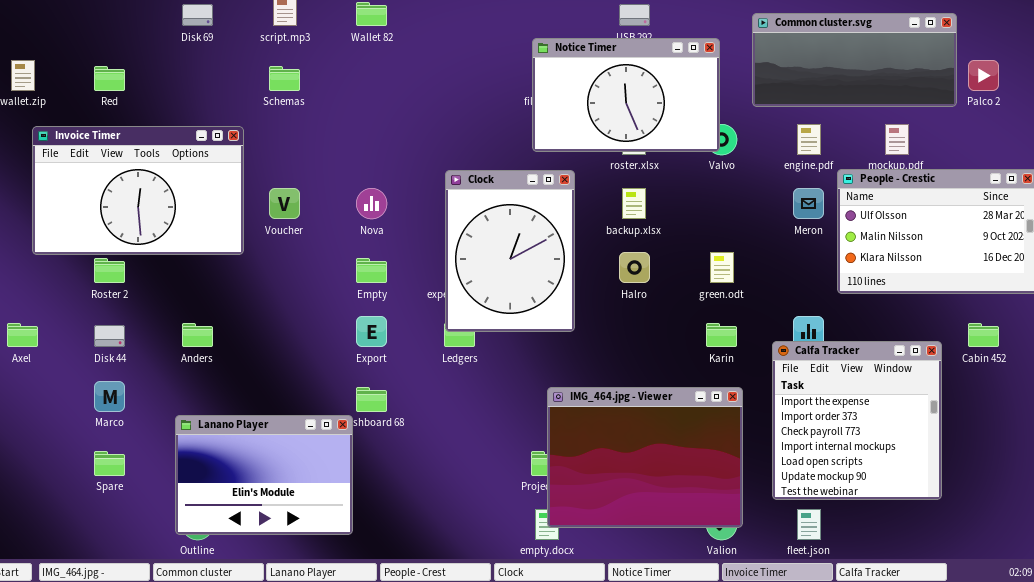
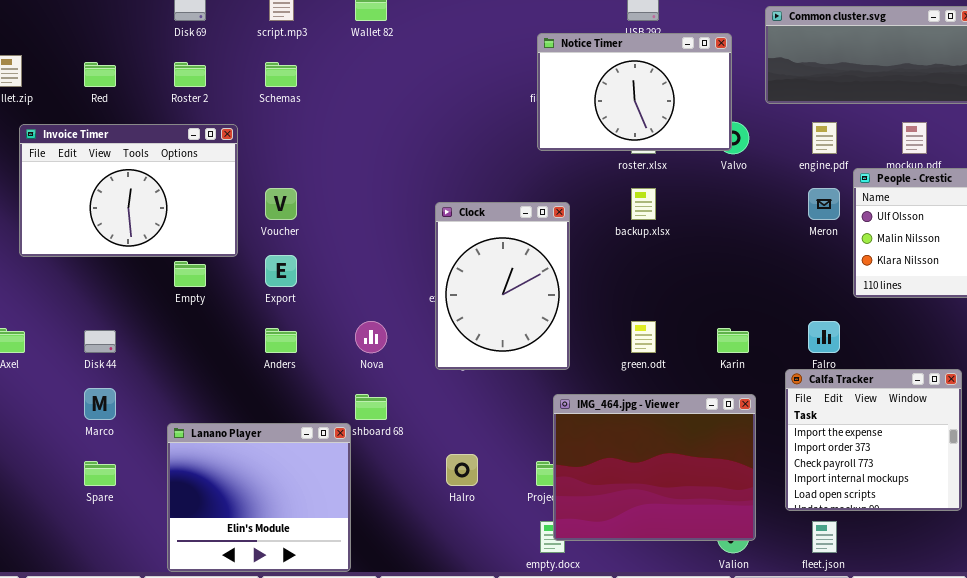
Clock: [445,170,575,332] -> [435,202,570,370], moved
Nova: [356,188,387,219] -> [355,321,387,353], moved
Halro: [619,252,650,283] -> [446,454,478,486], moved
green.odt: [710,252,734,283] -> [631,321,656,353], moved
Roster 2: [94,258,125,283] -> [174,62,206,87], moved
Empty: [356,258,387,283] -> [174,261,206,287], moved
Export: [356,316,387,347] -> [265,255,297,287], moved
Anders: [182,323,213,347] -> [265,328,297,353], moved
Calfa Tracker: [772,341,942,500] -> [785,369,962,511], resized
Lanano Player: [175,415,353,535] -> [167,423,351,572], resized

